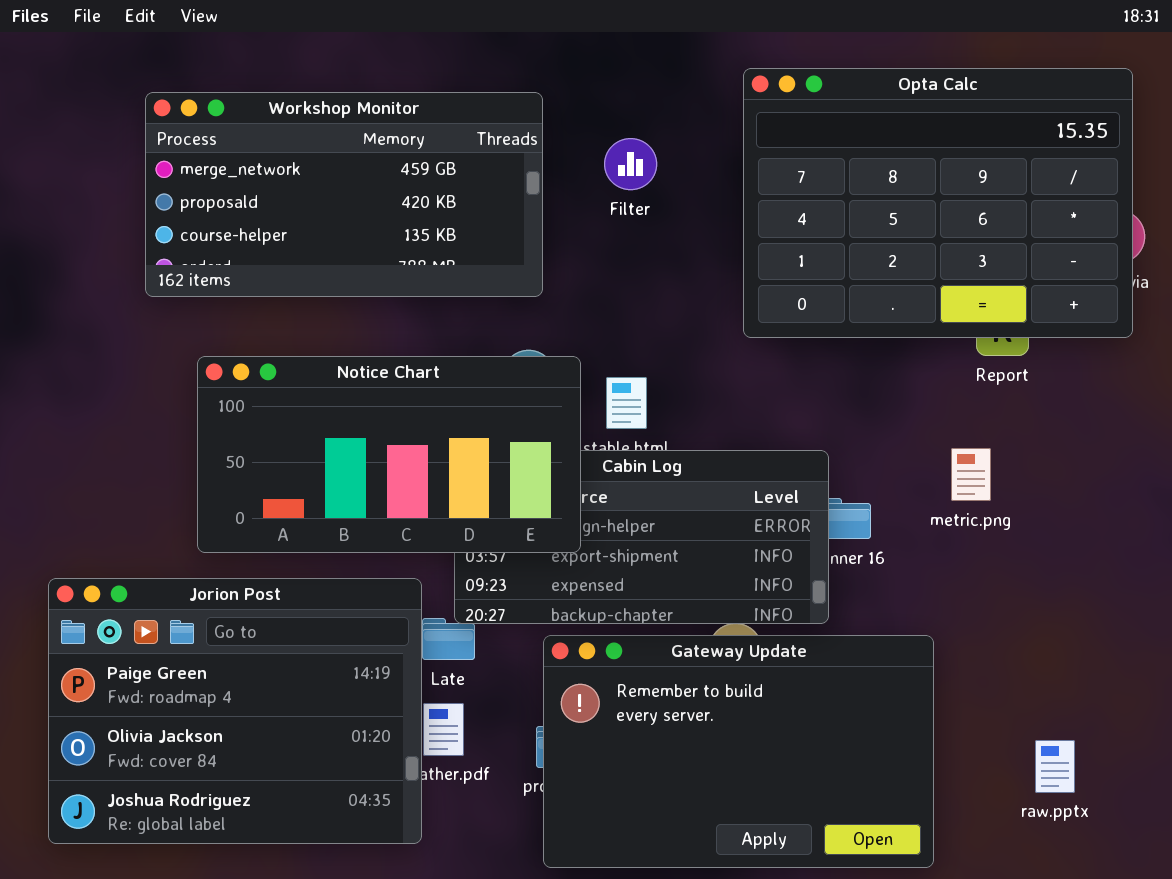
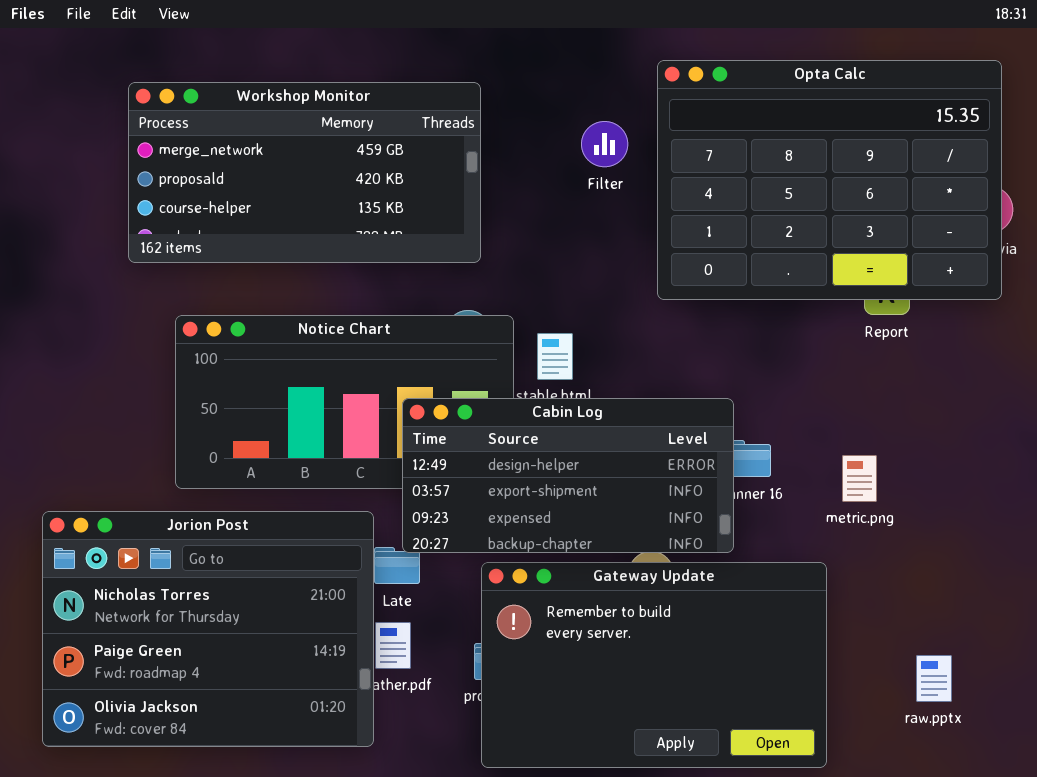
Filter: [604,138,657,190] -> [581,121,628,167], moved
metric.png: [951,448,991,501] -> [842,455,877,502], moved
Cabin Log: [454,450,829,624] -> [402,398,734,553], raised
Jorion Post: [48,578,422,844] -> [42,511,374,747], scrolled up 1 row

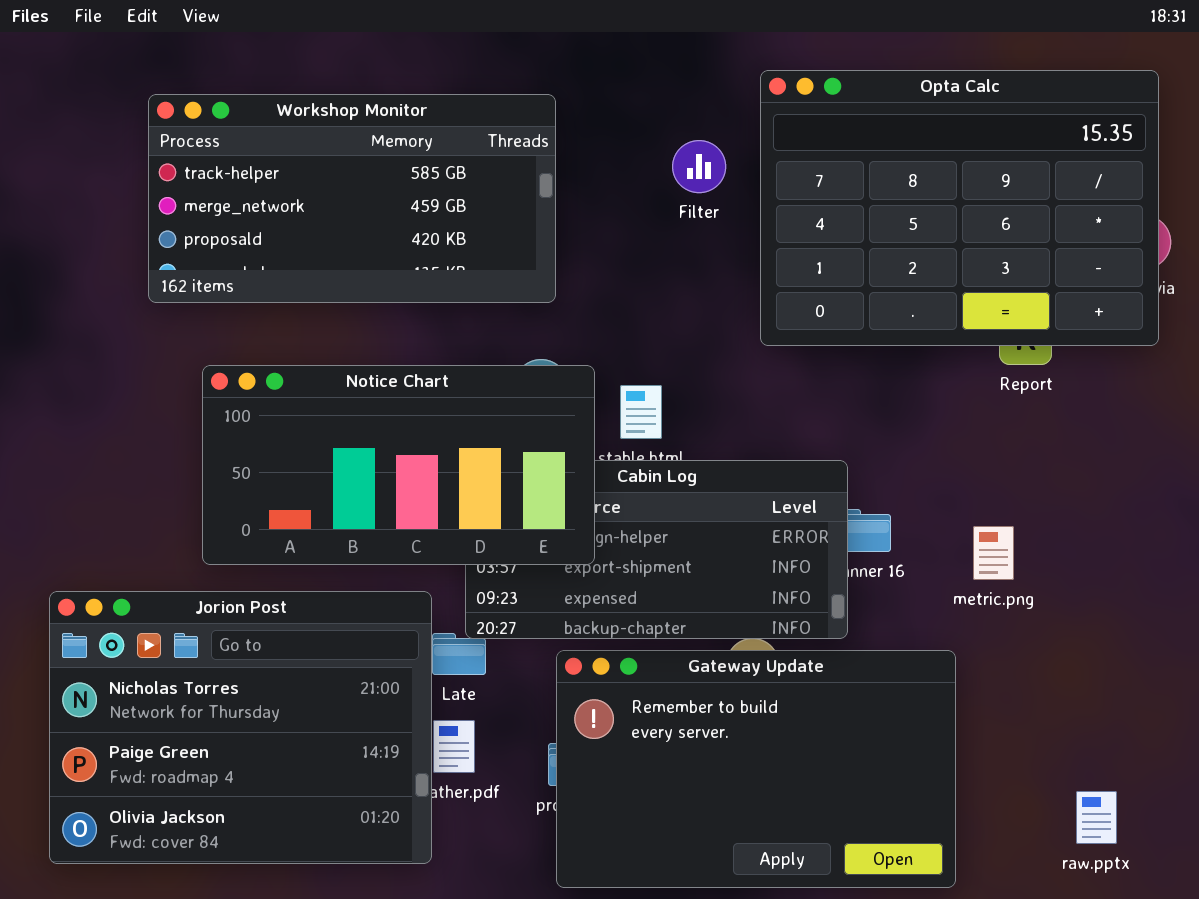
Workshop Monitor: [128,82,481,263] -> [148,94,556,303], scrolled up 1 row
Notice Chart: [175,315,514,489] -> [202,365,595,565], raised
raw.pptx: [916,655,952,702] -> [1076,791,1117,844], moved

